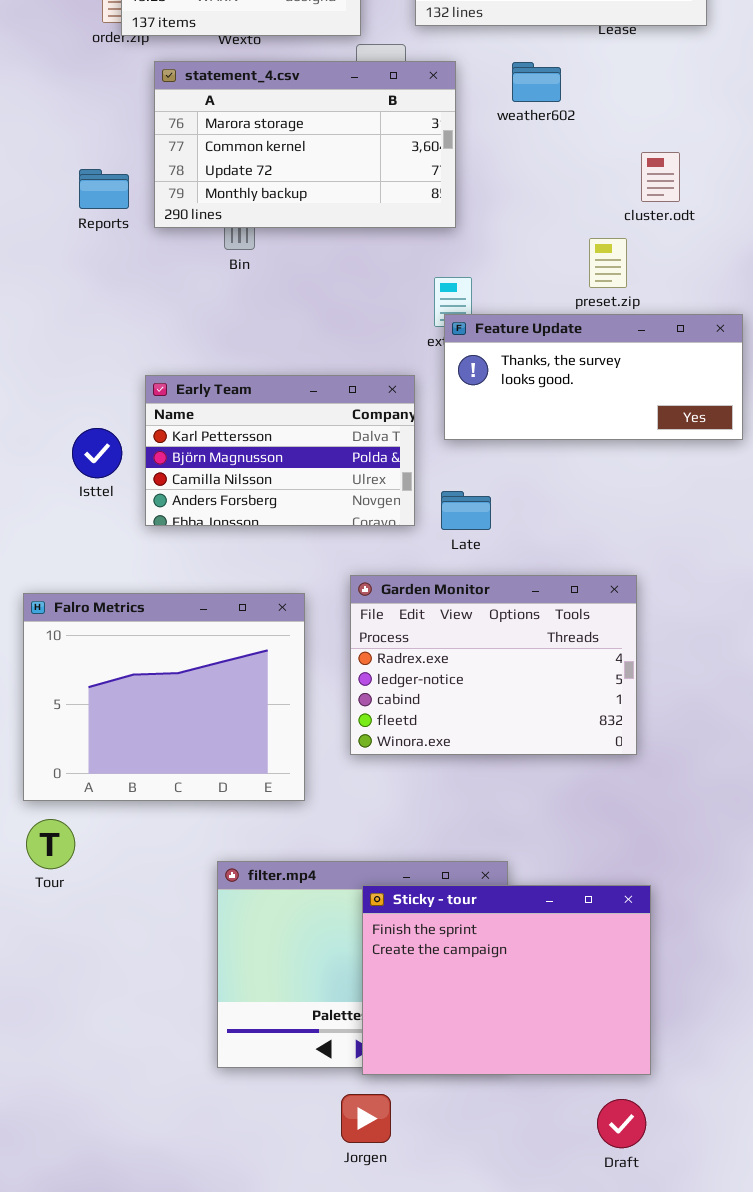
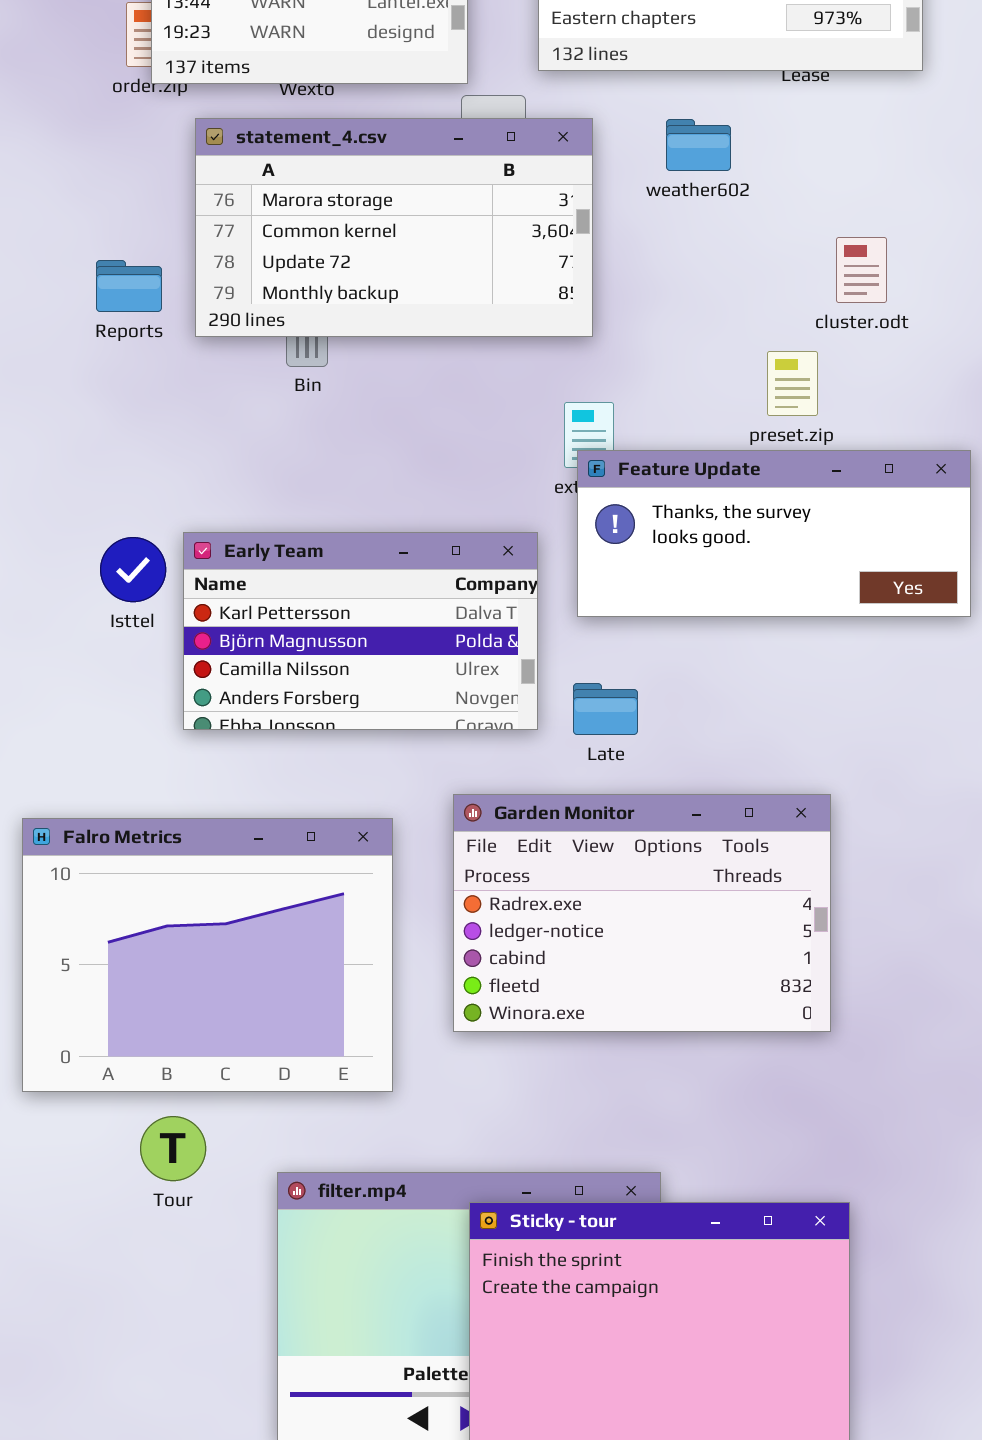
Isttel: [72,428,122,478] -> [100,537,166,602], moved
Tour: [26,819,75,869] -> [140,1116,206,1181], moved

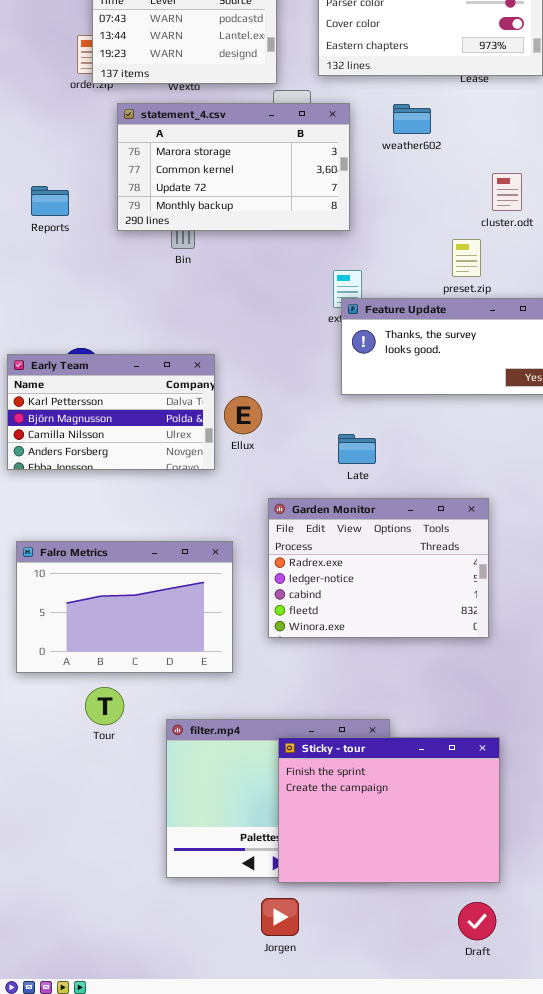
Reports: [96,260,162,312] -> [31,186,69,216], moved
Early Team: [183,532,538,730] -> [7,354,215,470], moved
Falro Metrics: [22,818,393,1092] -> [16,541,233,673], resized

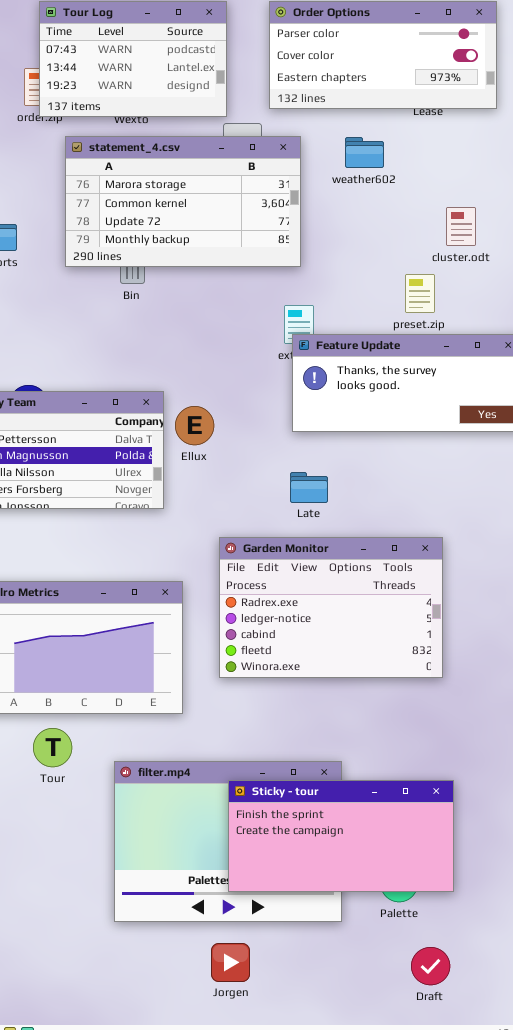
Ellux: [224,396,262,434] -> [175,406,214,445], moved
Sticky - tour: [278,737,500,883] -> [228,780,454,892], resized

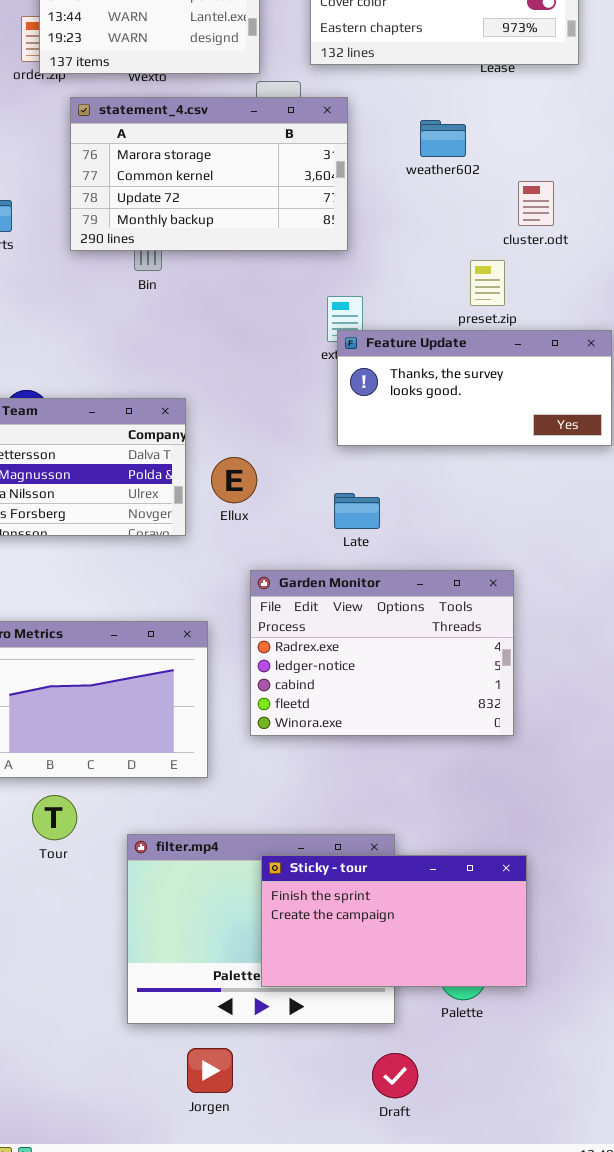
weather602: [345,137,384,168] -> [420,120,466,157], moved
Ellux: [175,406,214,445] -> [211,457,257,503], moved
Jorgen: [211,943,250,982] -> [187,1048,233,1093], moved
Draft: [411,947,450,985] -> [372,1053,418,1098], moved

